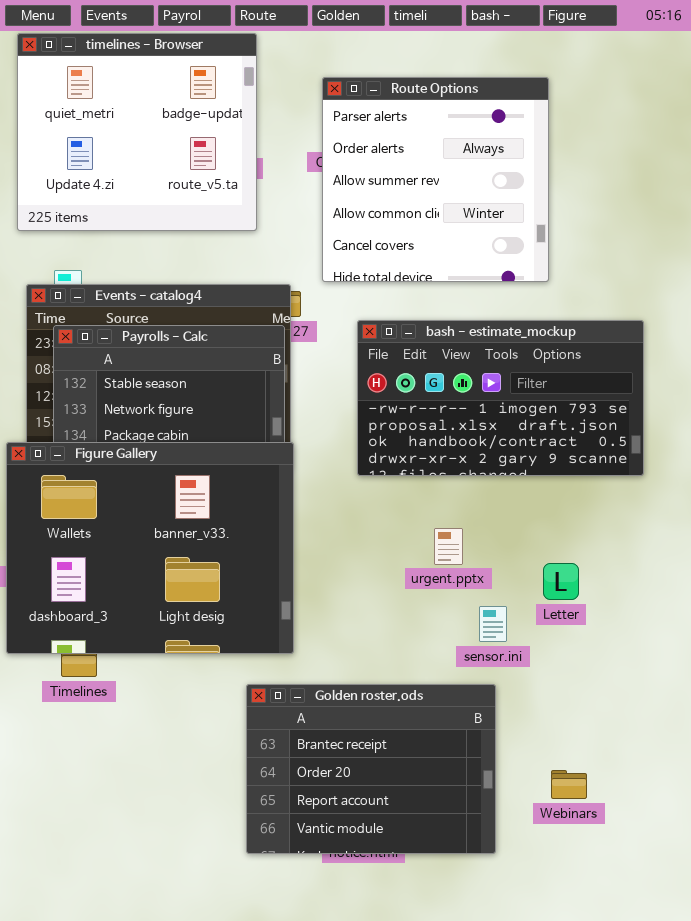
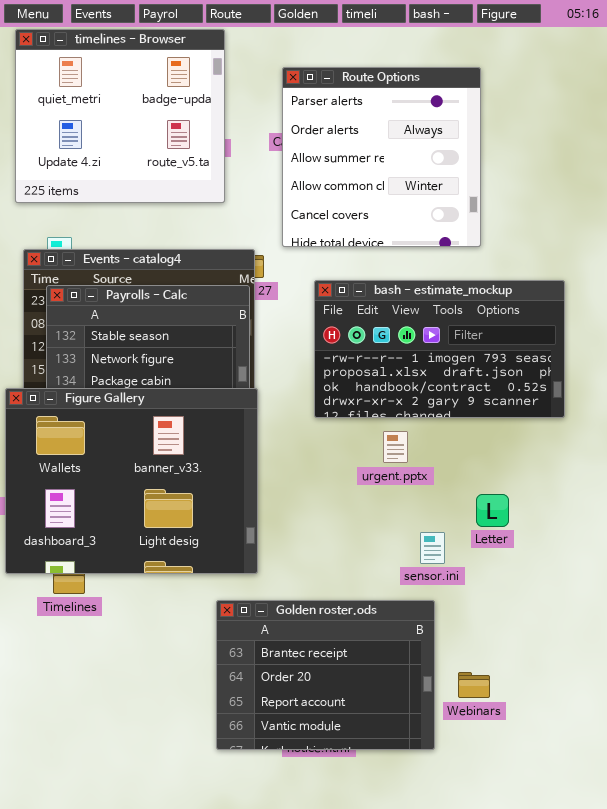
urgent.pptx: [434,528,463,565] -> [383,431,408,463], moved
Webinars: [551,770,587,799] -> [458,672,490,698], moved

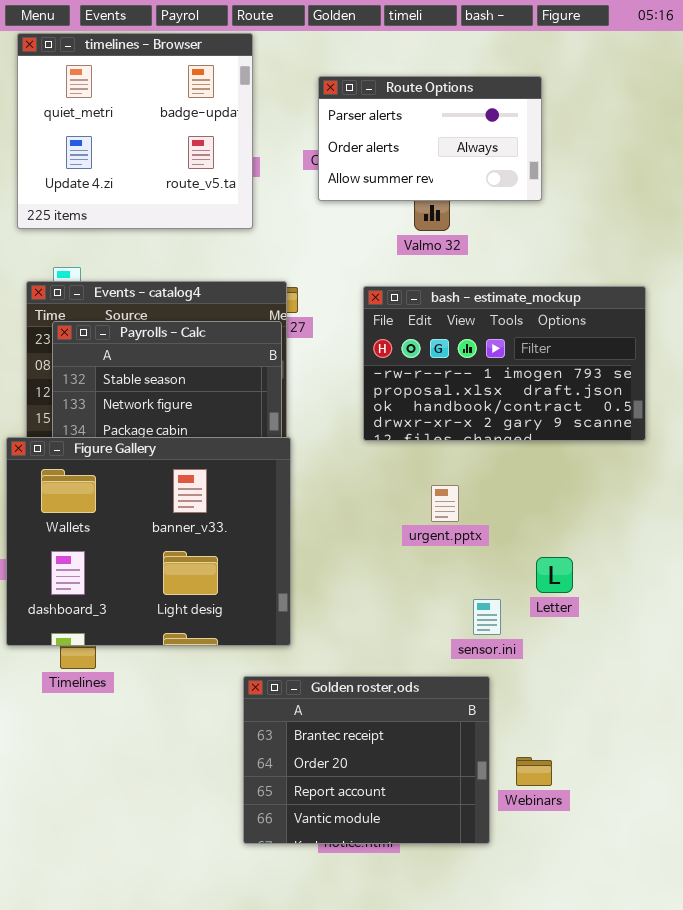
Route Options: [282,67,481,247] -> [318,76,542,201], resized
bash - estimate_mockup: [314,280,565,418] -> [363,286,646,441], moved

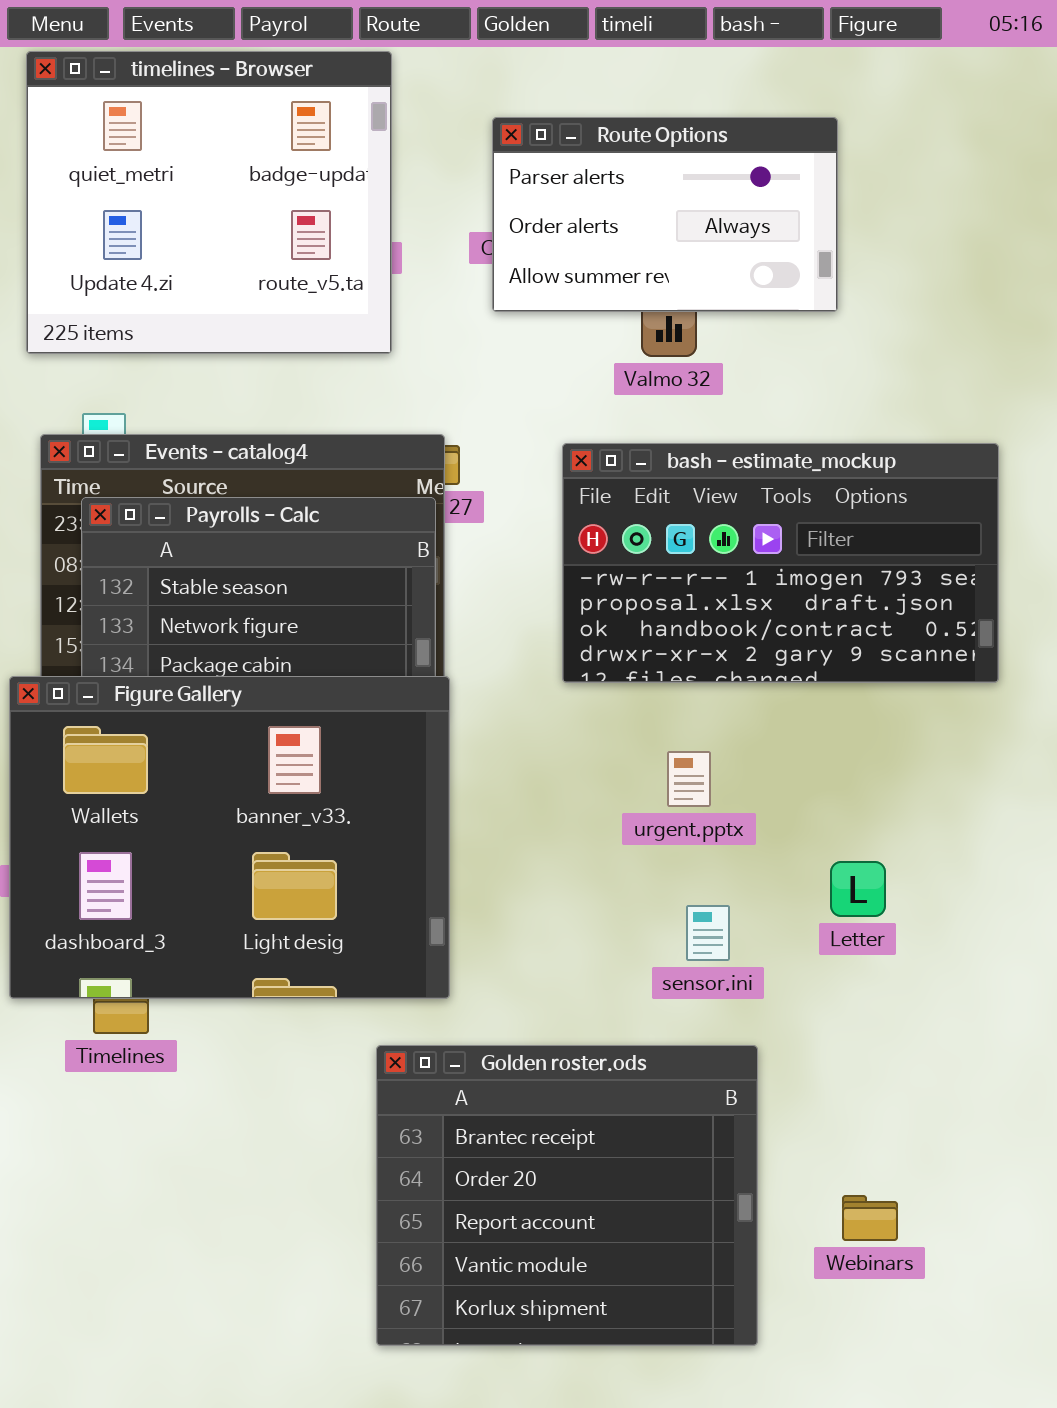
sensor.ini: [473,599,501,635] -> [686,905,730,961], moved
Golden roster.ods: [243,676,490,844] -> [376,1045,758,1346], resized
Webinars: [516,757,552,786] -> [842,1195,898,1241], moved

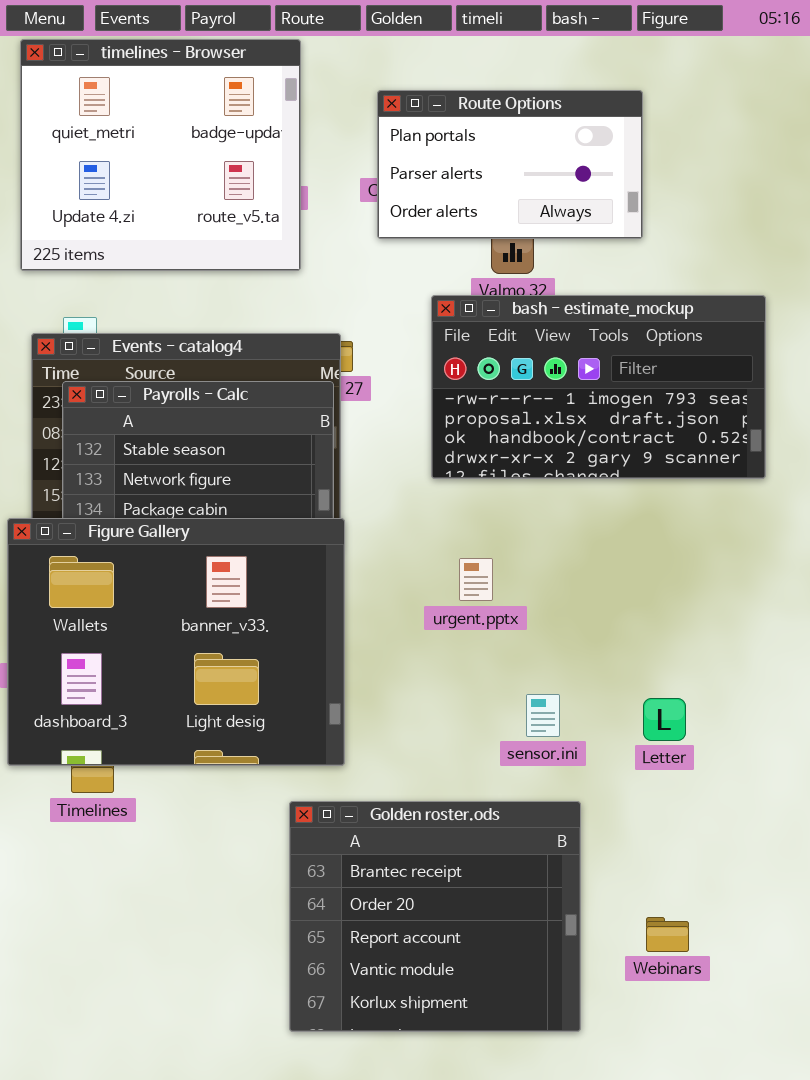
Route Options: [492,117,838,312] -> [377,90,643,239], scrolled up 1 row
bash - estimate_mockup: [562,443,999,683] -> [431,295,766,479], moved
urgent.pptx: [667,751,711,807] -> [459,558,493,601], moved
Letter: [830,861,886,917] -> [643,698,686,741], moved

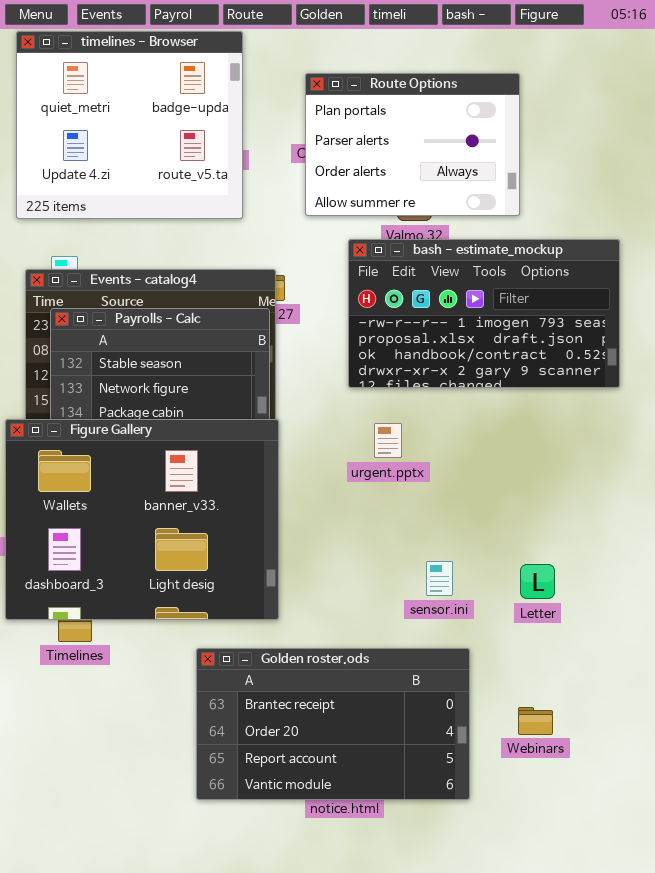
Route Options: [377,90,643,239] -> [305,73,520,216], resized
urgent.pptx: [459,558,493,601] -> [374,423,402,458], moved
Golden roster.ods: [289,801,581,1032] -> [196,648,470,800], resized
Webinars: [646,917,689,952] -> [518,707,553,735], moved

